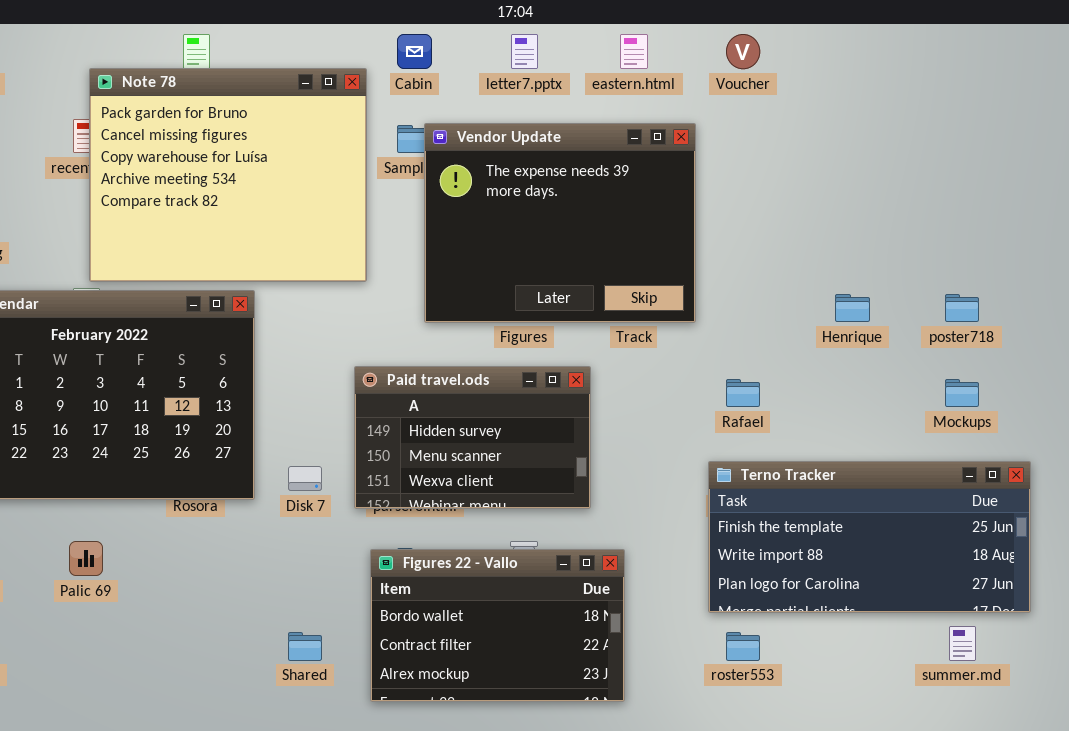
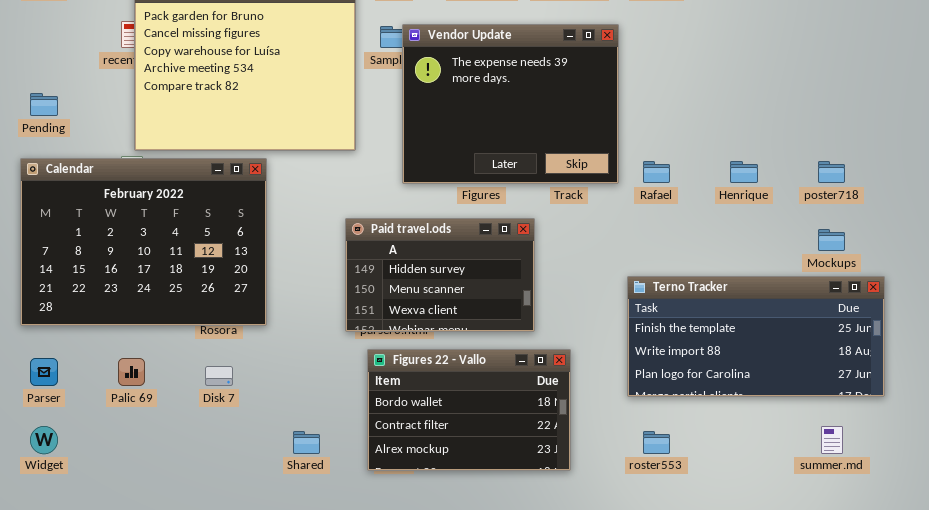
Rafael: [726,379,760,407] -> [643,161,670,183], moved
Terno Tracker: [708,461,1031,613] -> [627,276,885,397], moved
Disk 7: [288,466,322,491] -> [205,366,233,386], moved
Figures 22 - Vallo: [370,549,625,702] -> [367,349,571,471], moved

